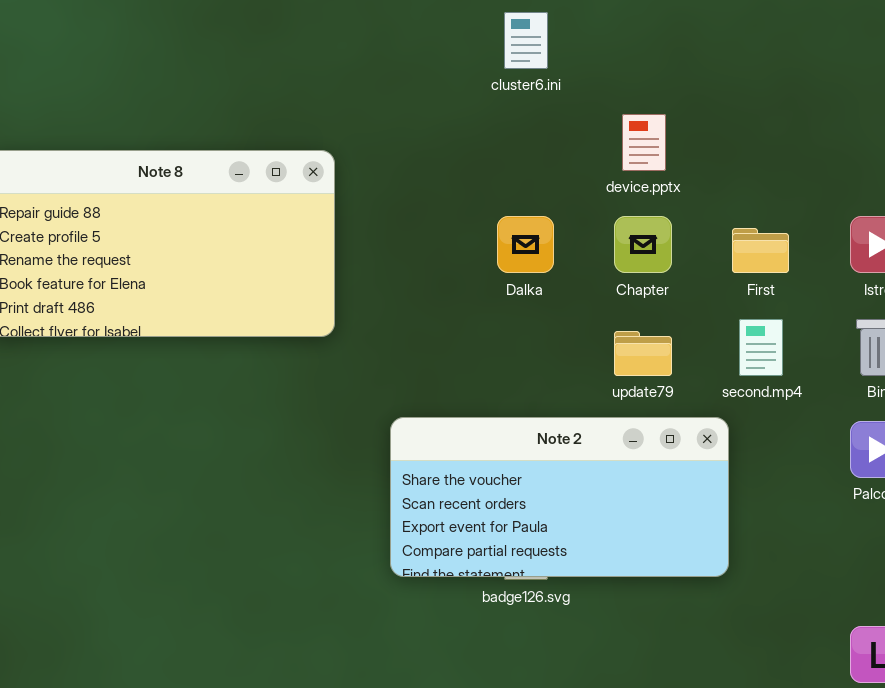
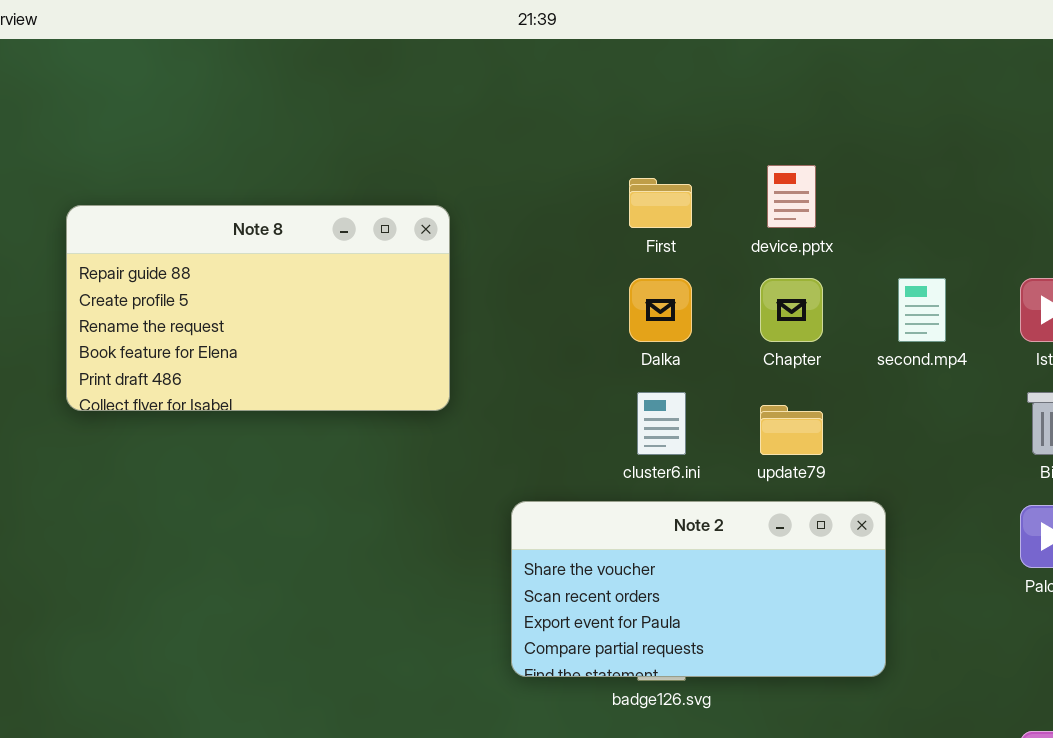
cluster6.ini: [504,12,548,69] -> [637,392,686,455], moved
First: [732,228,789,273] -> [629,178,692,228], moved
second.mp4: [739,319,783,376] -> [898,278,946,342], moved

